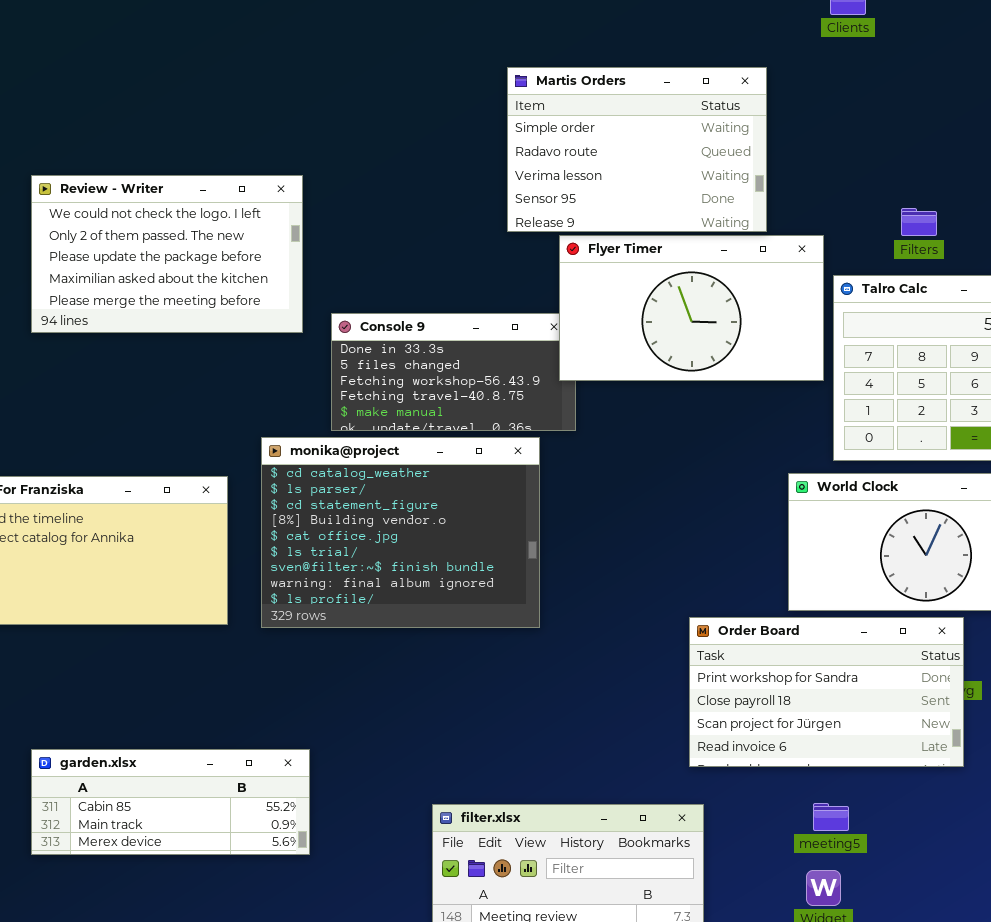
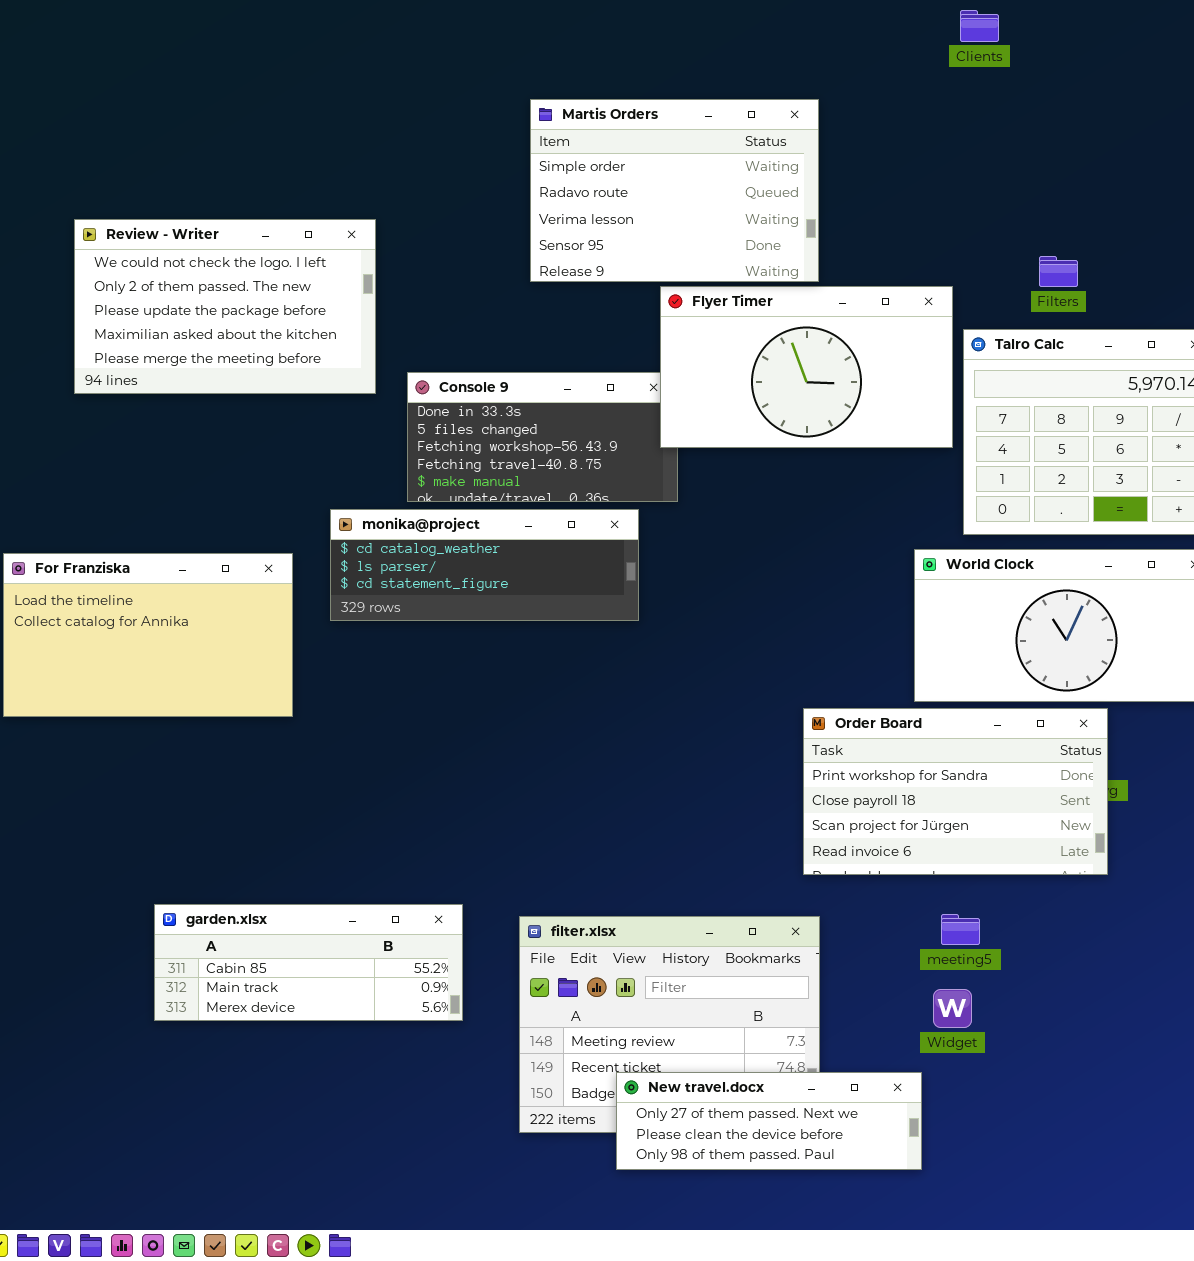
Martis Orders: [507,67,767,232] -> [530,99,819,282], moved
monika@project: [261,437,540,628] -> [330,509,639,621], resized
garden.xlsx: [31,749,310,855] -> [154,904,463,1021], moved

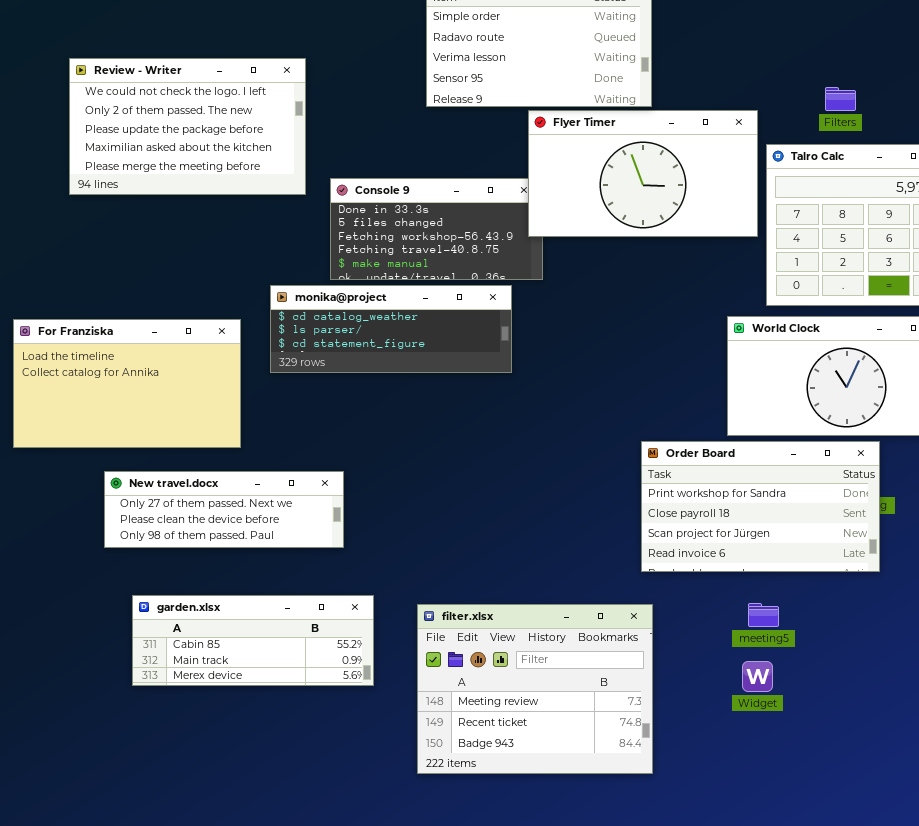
New travel.docx: [616,1072,922,1170] -> [104,471,344,548], moved

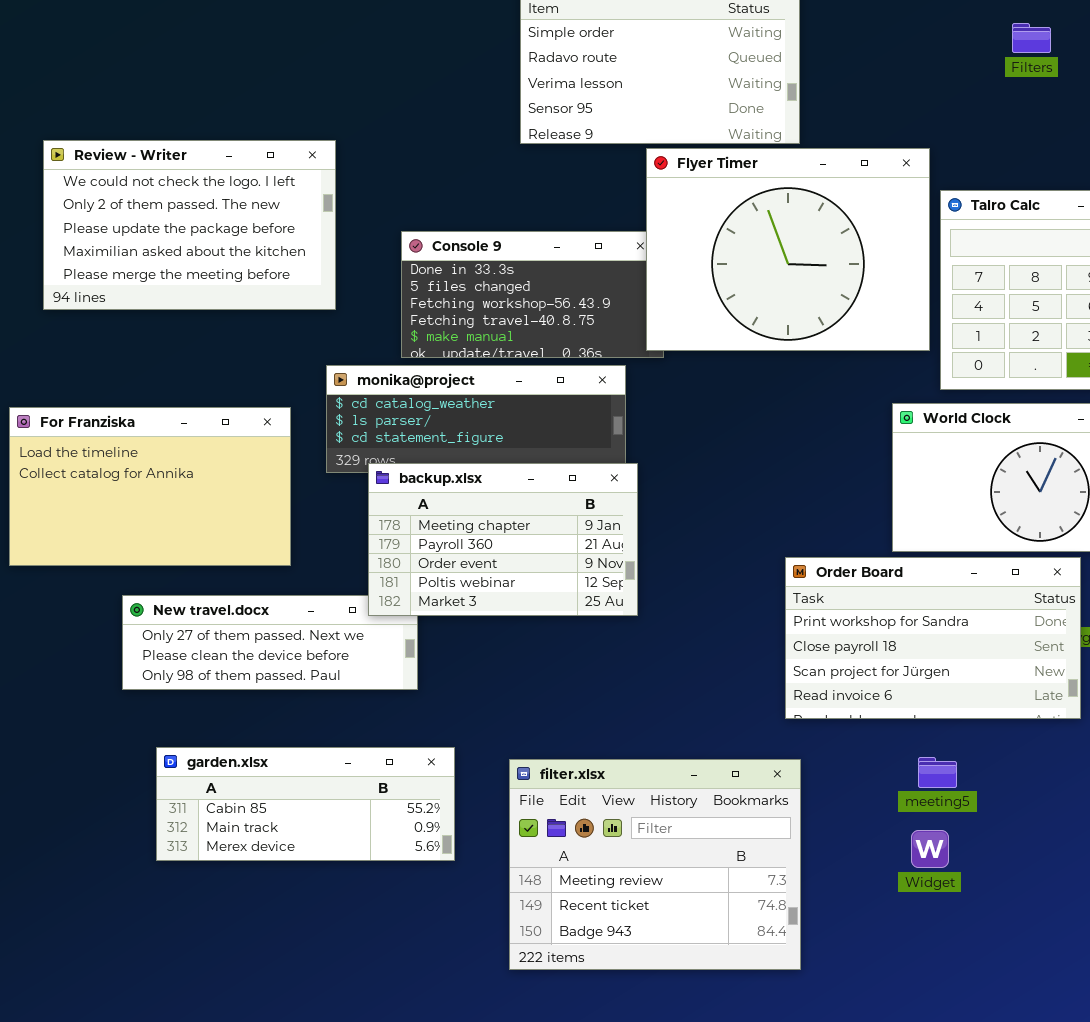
Review - Writer: [69,58,306,195] -> [43,140,336,310], moved
Filters: [825,87,856,111] -> [1012,23,1051,53], moved
Flyer Timer: [528,110,758,237] -> [646,148,930,351], resized
backup.xlsx: none -> [368,463,638,616], opened

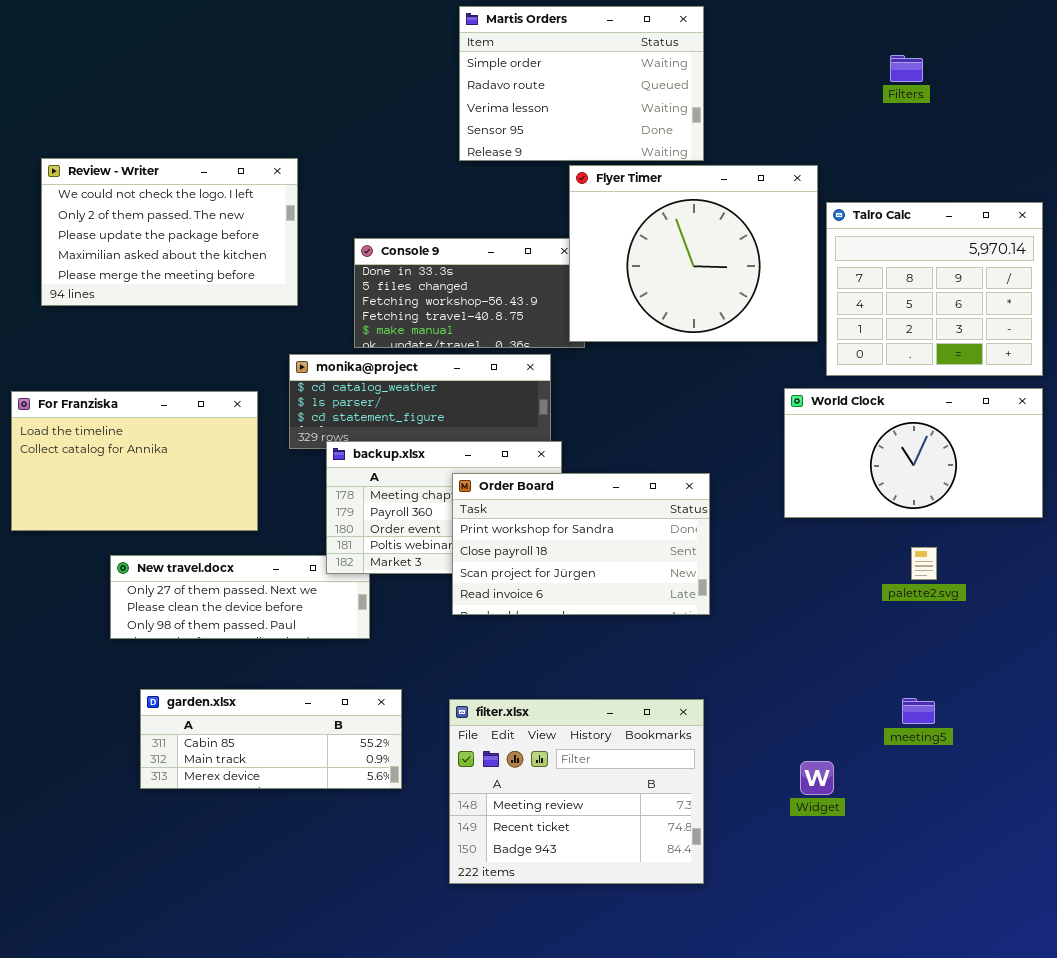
Order Board: [785,557,1081,719] -> [452,473,710,615], moved
meeting5: [918,757,957,788] -> [902,698,935,724], moved

